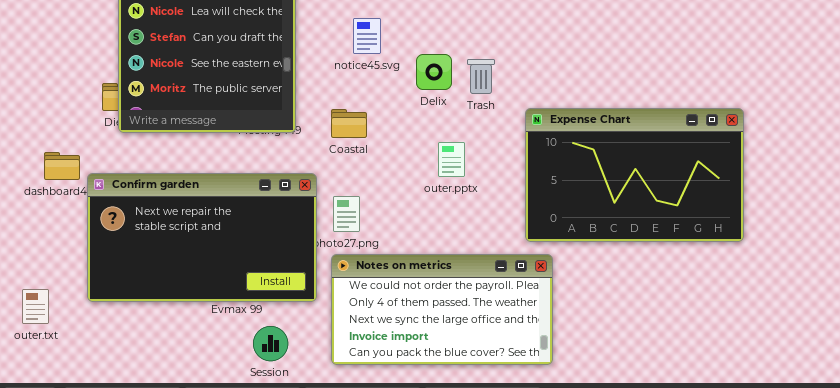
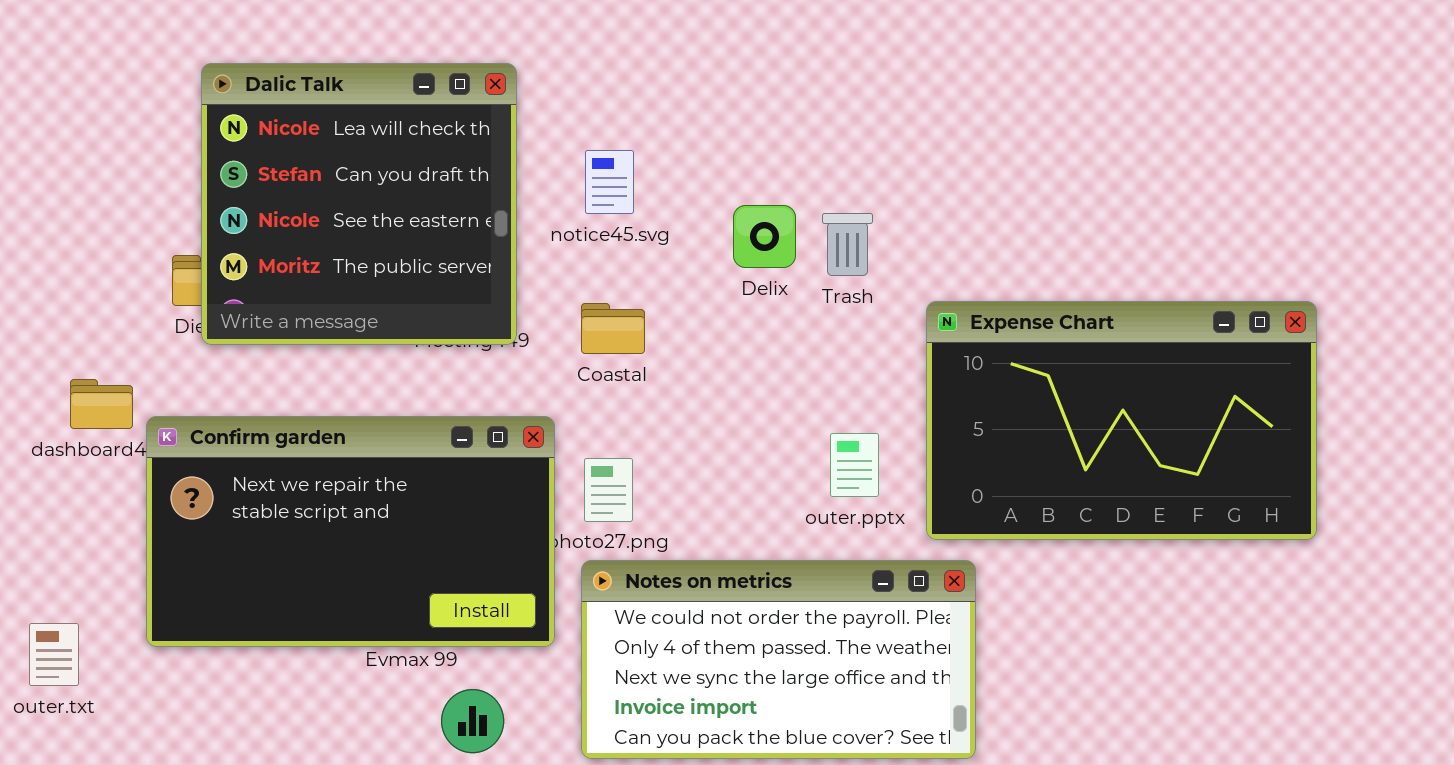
notice45.svg: [353,18,381,54] -> [585,150,634,214], moved
outer.pptx: [438,142,465,177] -> [830,433,879,497], moved

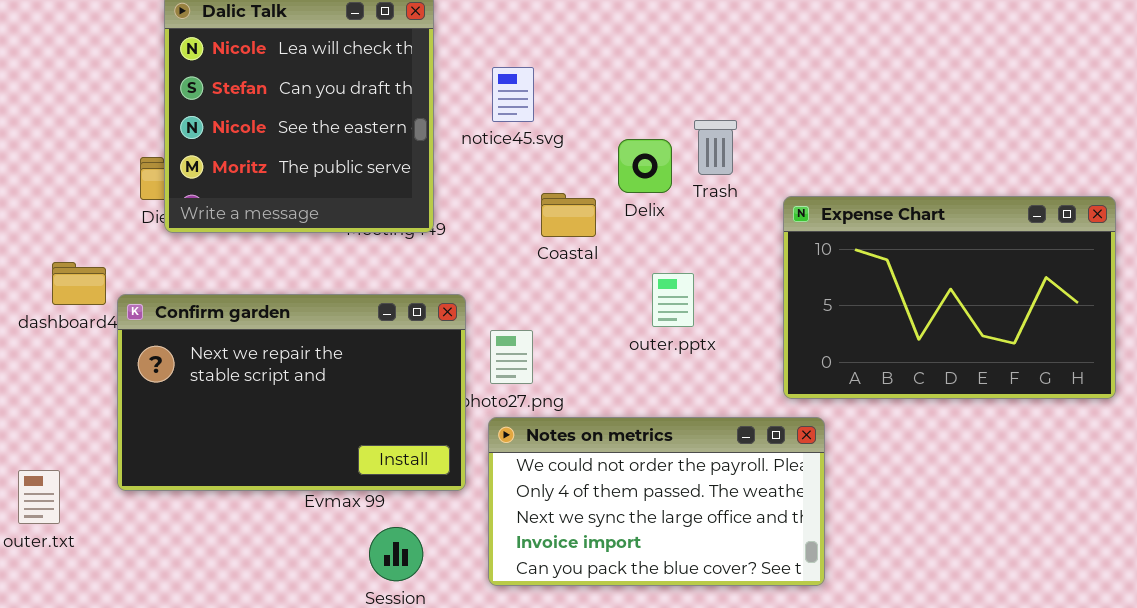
Delix: [733,205,796,268] -> [618,139,672,193], moved
Coastal: [581,303,645,354] -> [541,193,596,237], moved
outer.pptx: [830,433,879,497] -> [652,273,694,327], moved

